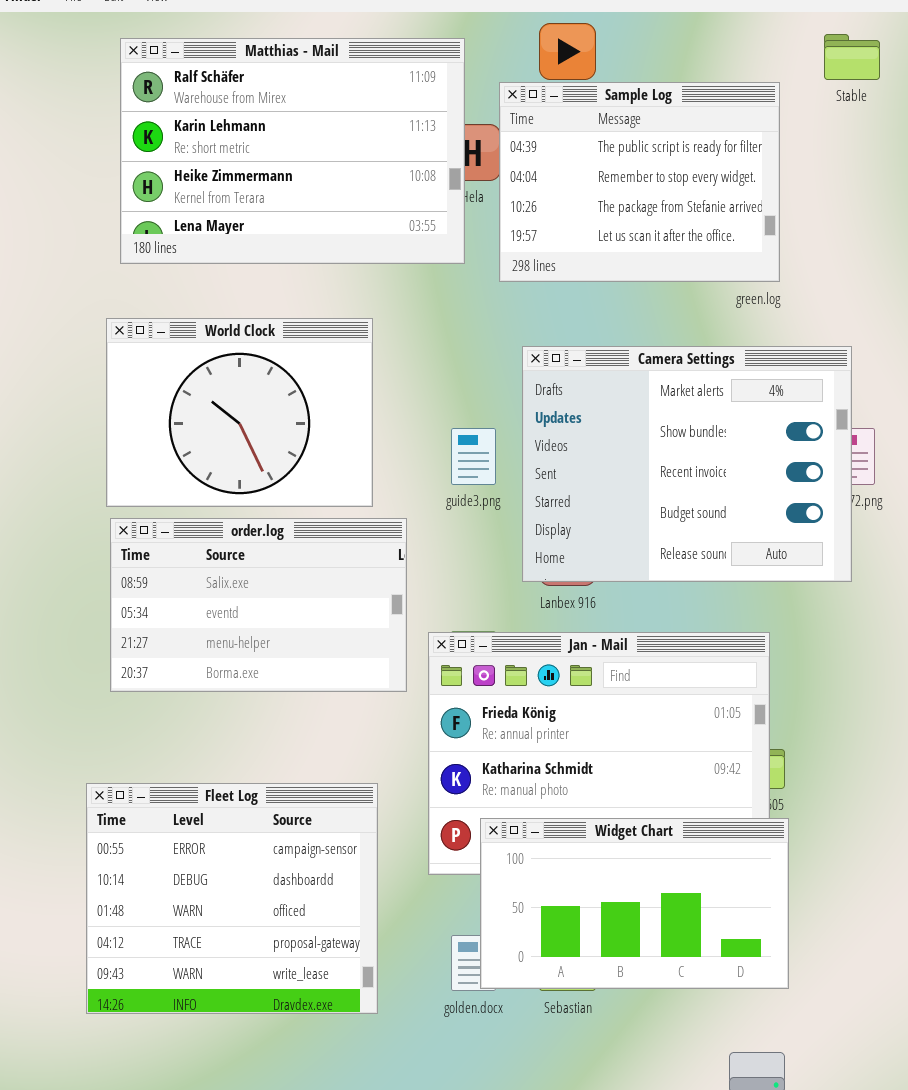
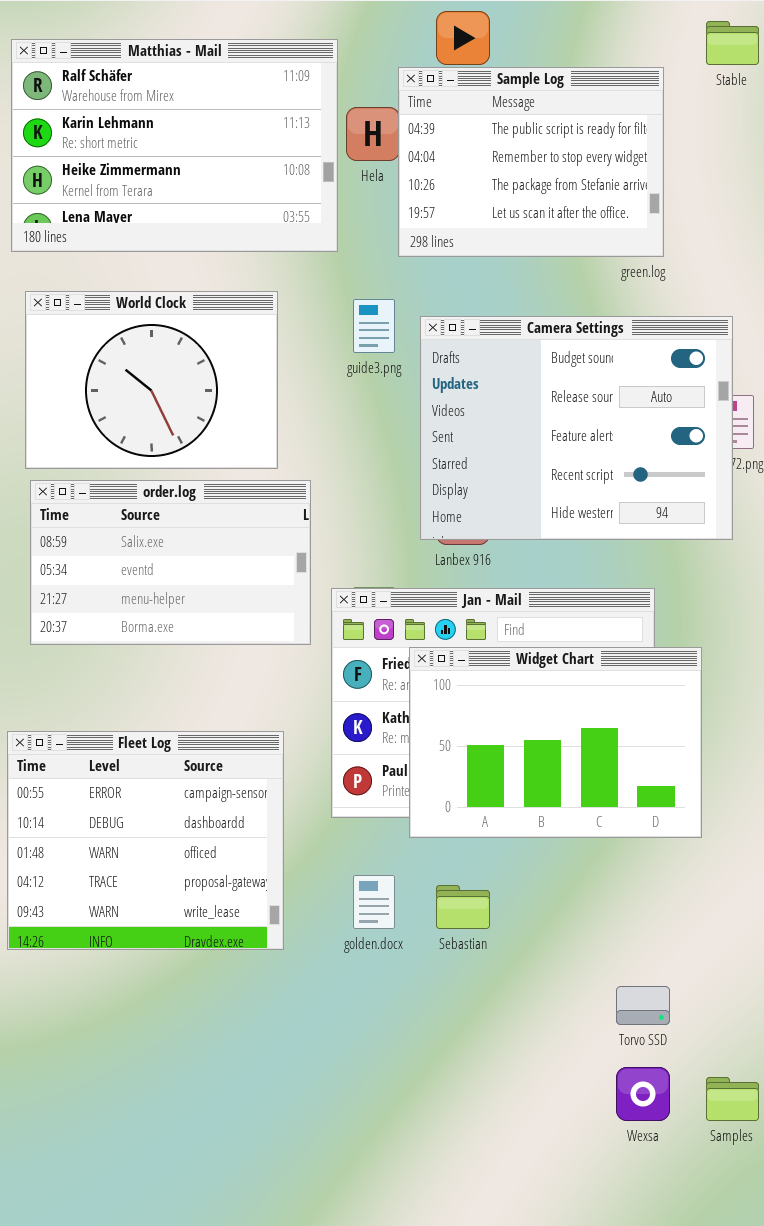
Matthias - Mail: [120,38,465,264] -> [11,39,338,252], moved
Camera Settings: [522,346,852,582] -> [420,316,733,540], scrolled down 3 rows
guide3.png: [451,428,496,485] -> [353,299,395,353], moved
Widget Chart: [480,818,789,989] -> [409,647,702,838], moved, resized

